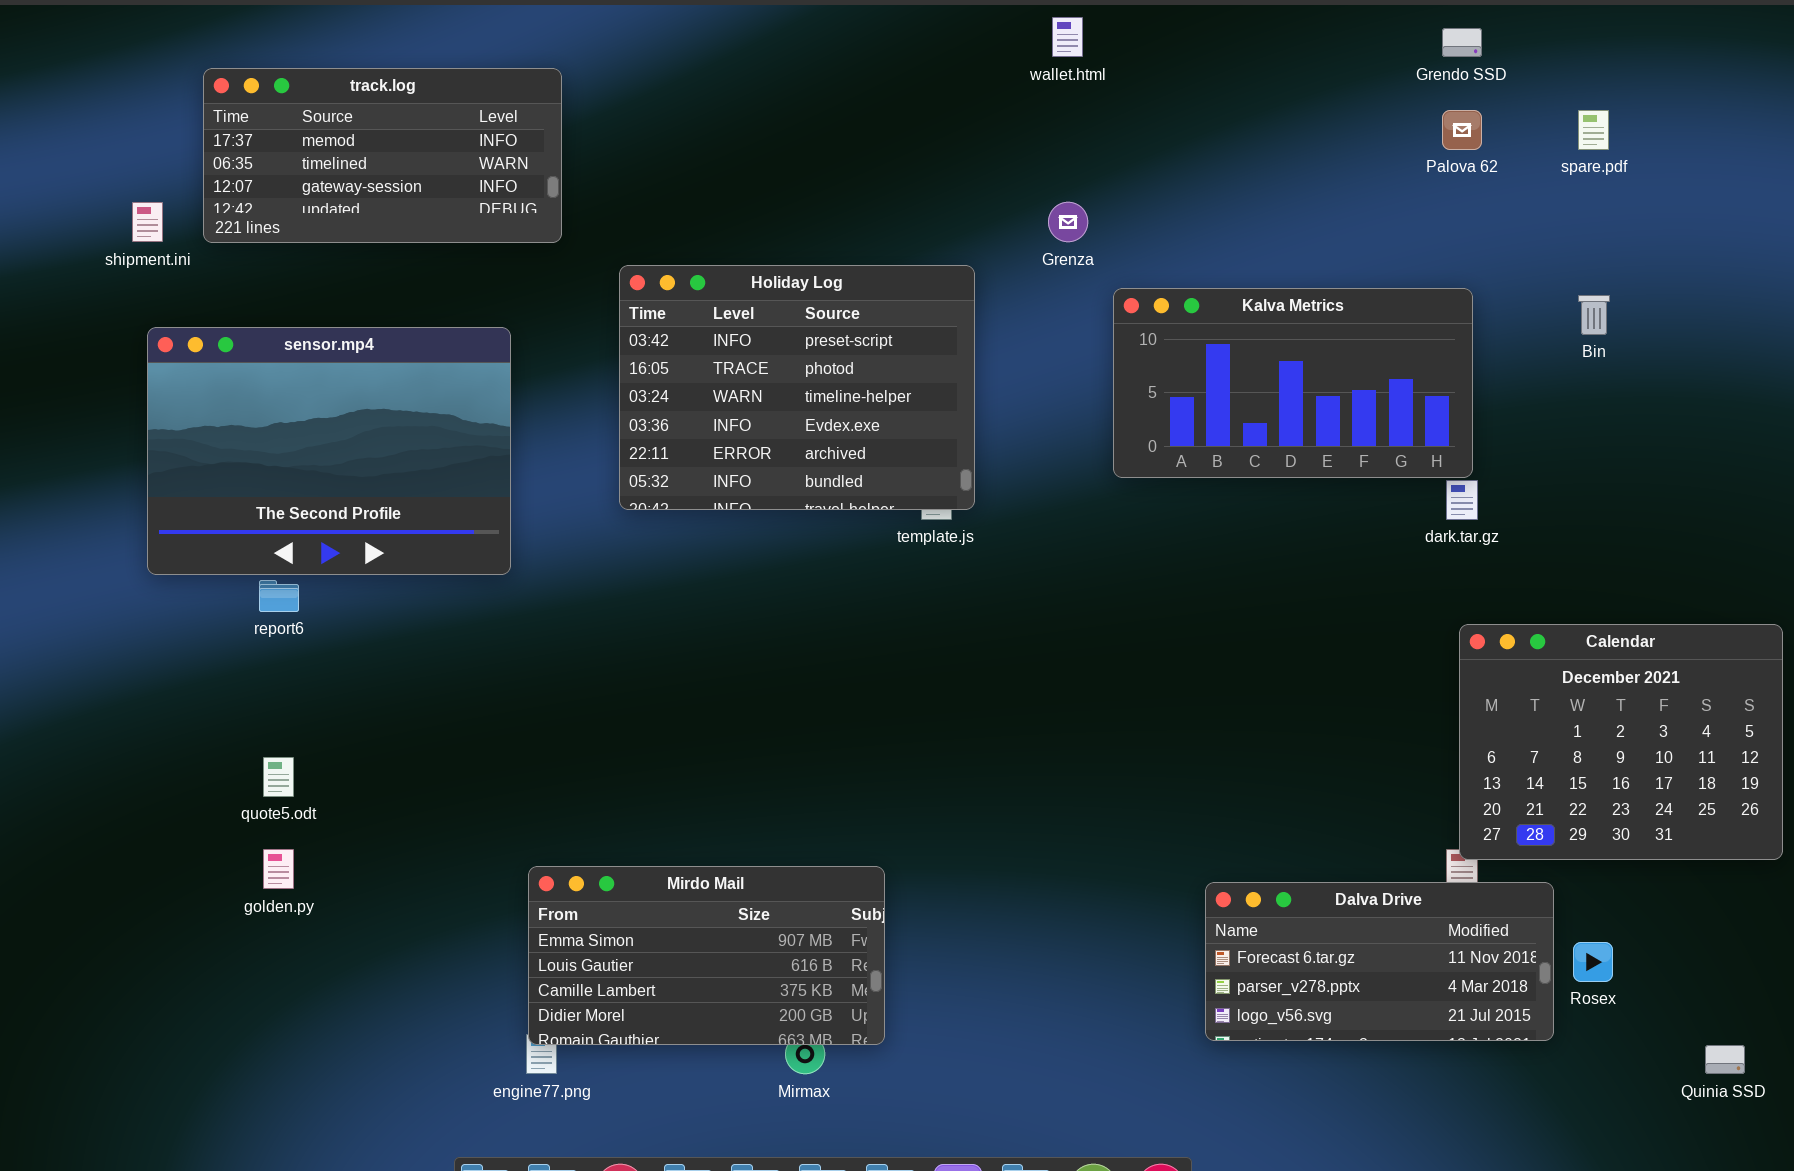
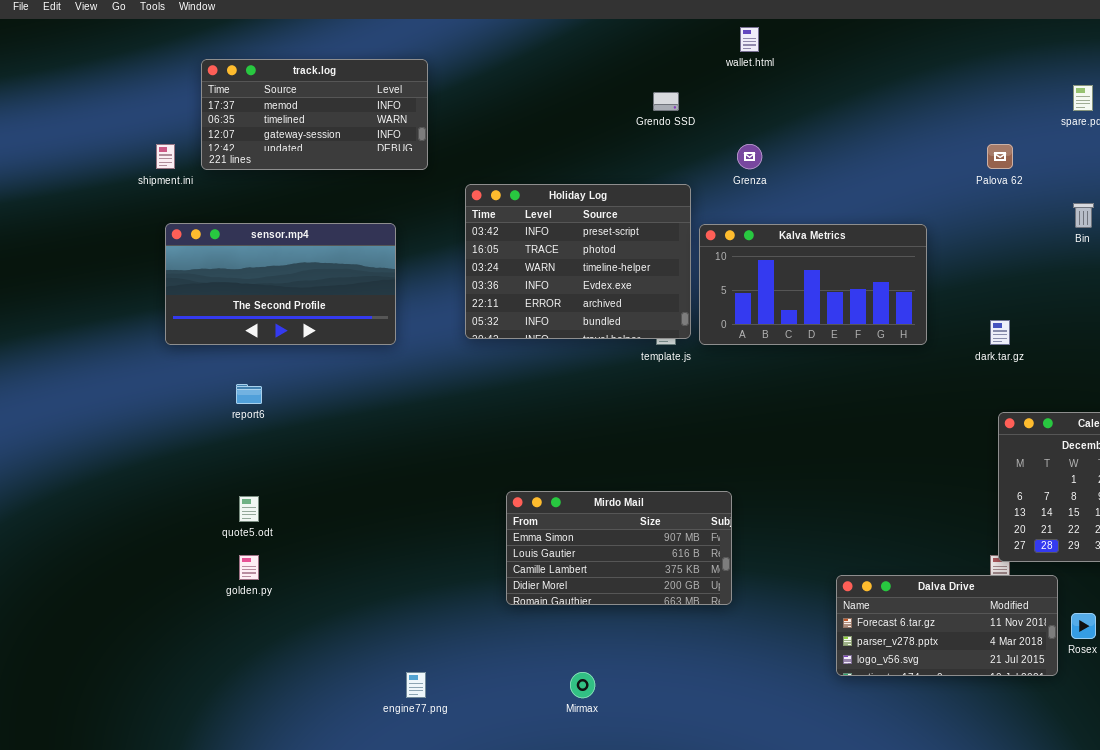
Grendo SSD: [1442,28,1482,57] -> [653,92,679,111], moved
Palova 62: [1442,110,1482,150] -> [987,144,1013,169], moved
Kalva Metrics: [1113,288,1473,478] -> [699,224,927,345], moved
sensor.mp4: [147,327,511,575] -> [165,223,396,345], resized
Mirdo Mail: [528,866,885,1045] -> [506,491,732,605], moved

